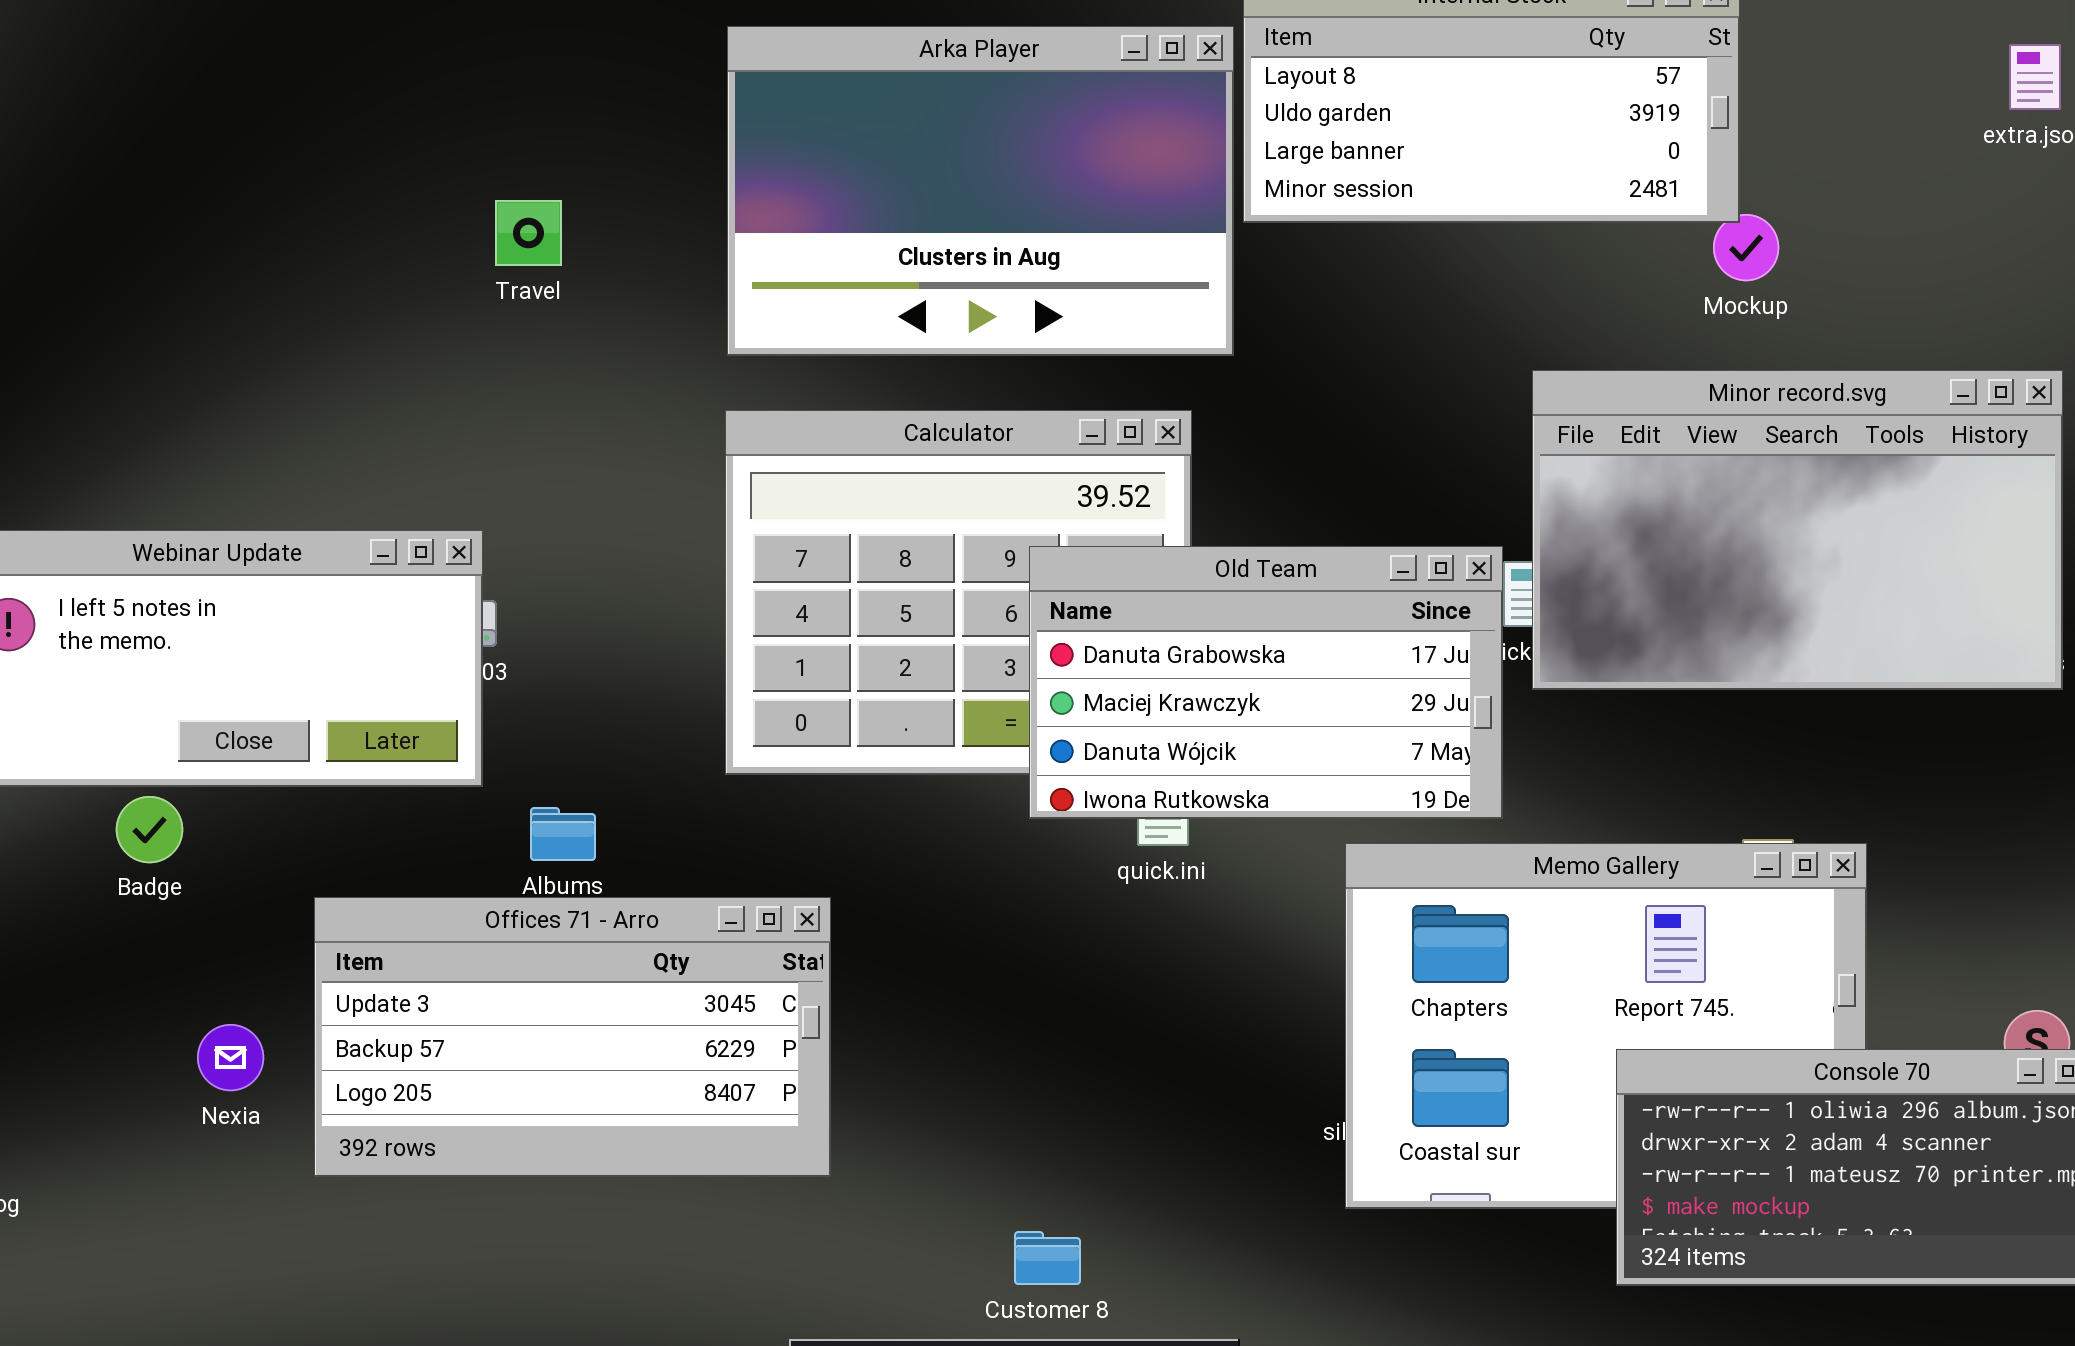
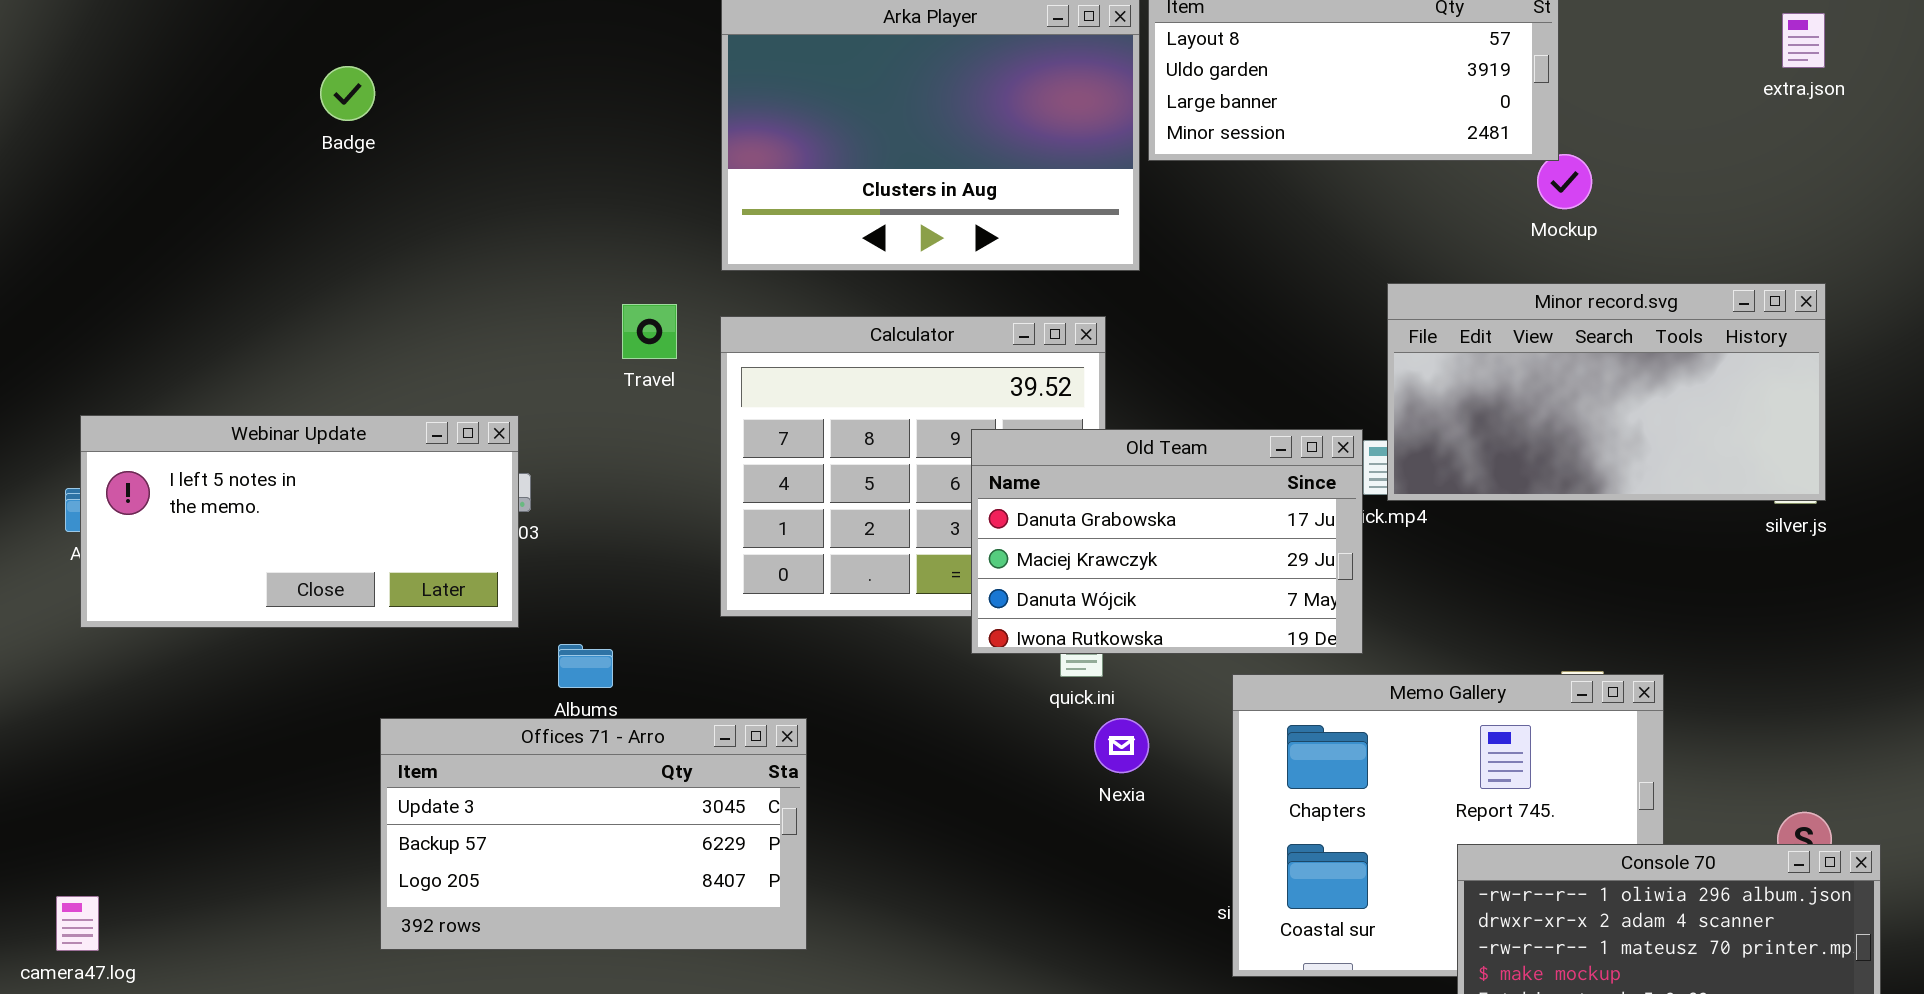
Travel: [495,200,562,266] -> [622,304,677,359], moved
Minor record.svg: [1532,370,2063,690] -> [1387,283,1826,501], resized
Badge: [116,796,183,863] -> [320,66,375,121], moved
Nexia: [197,1024,264,1091] -> [1094,718,1149,773], moved

